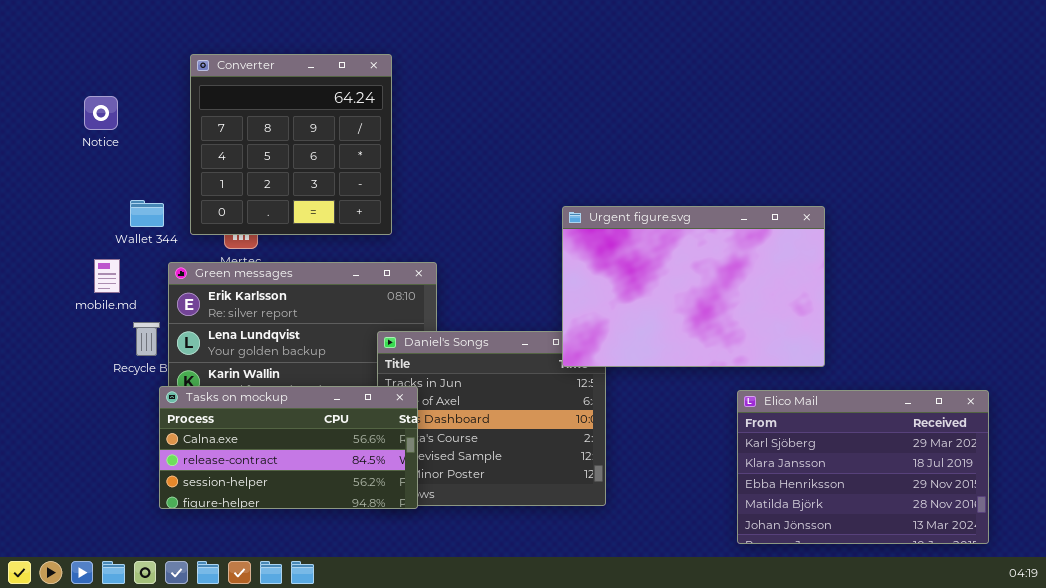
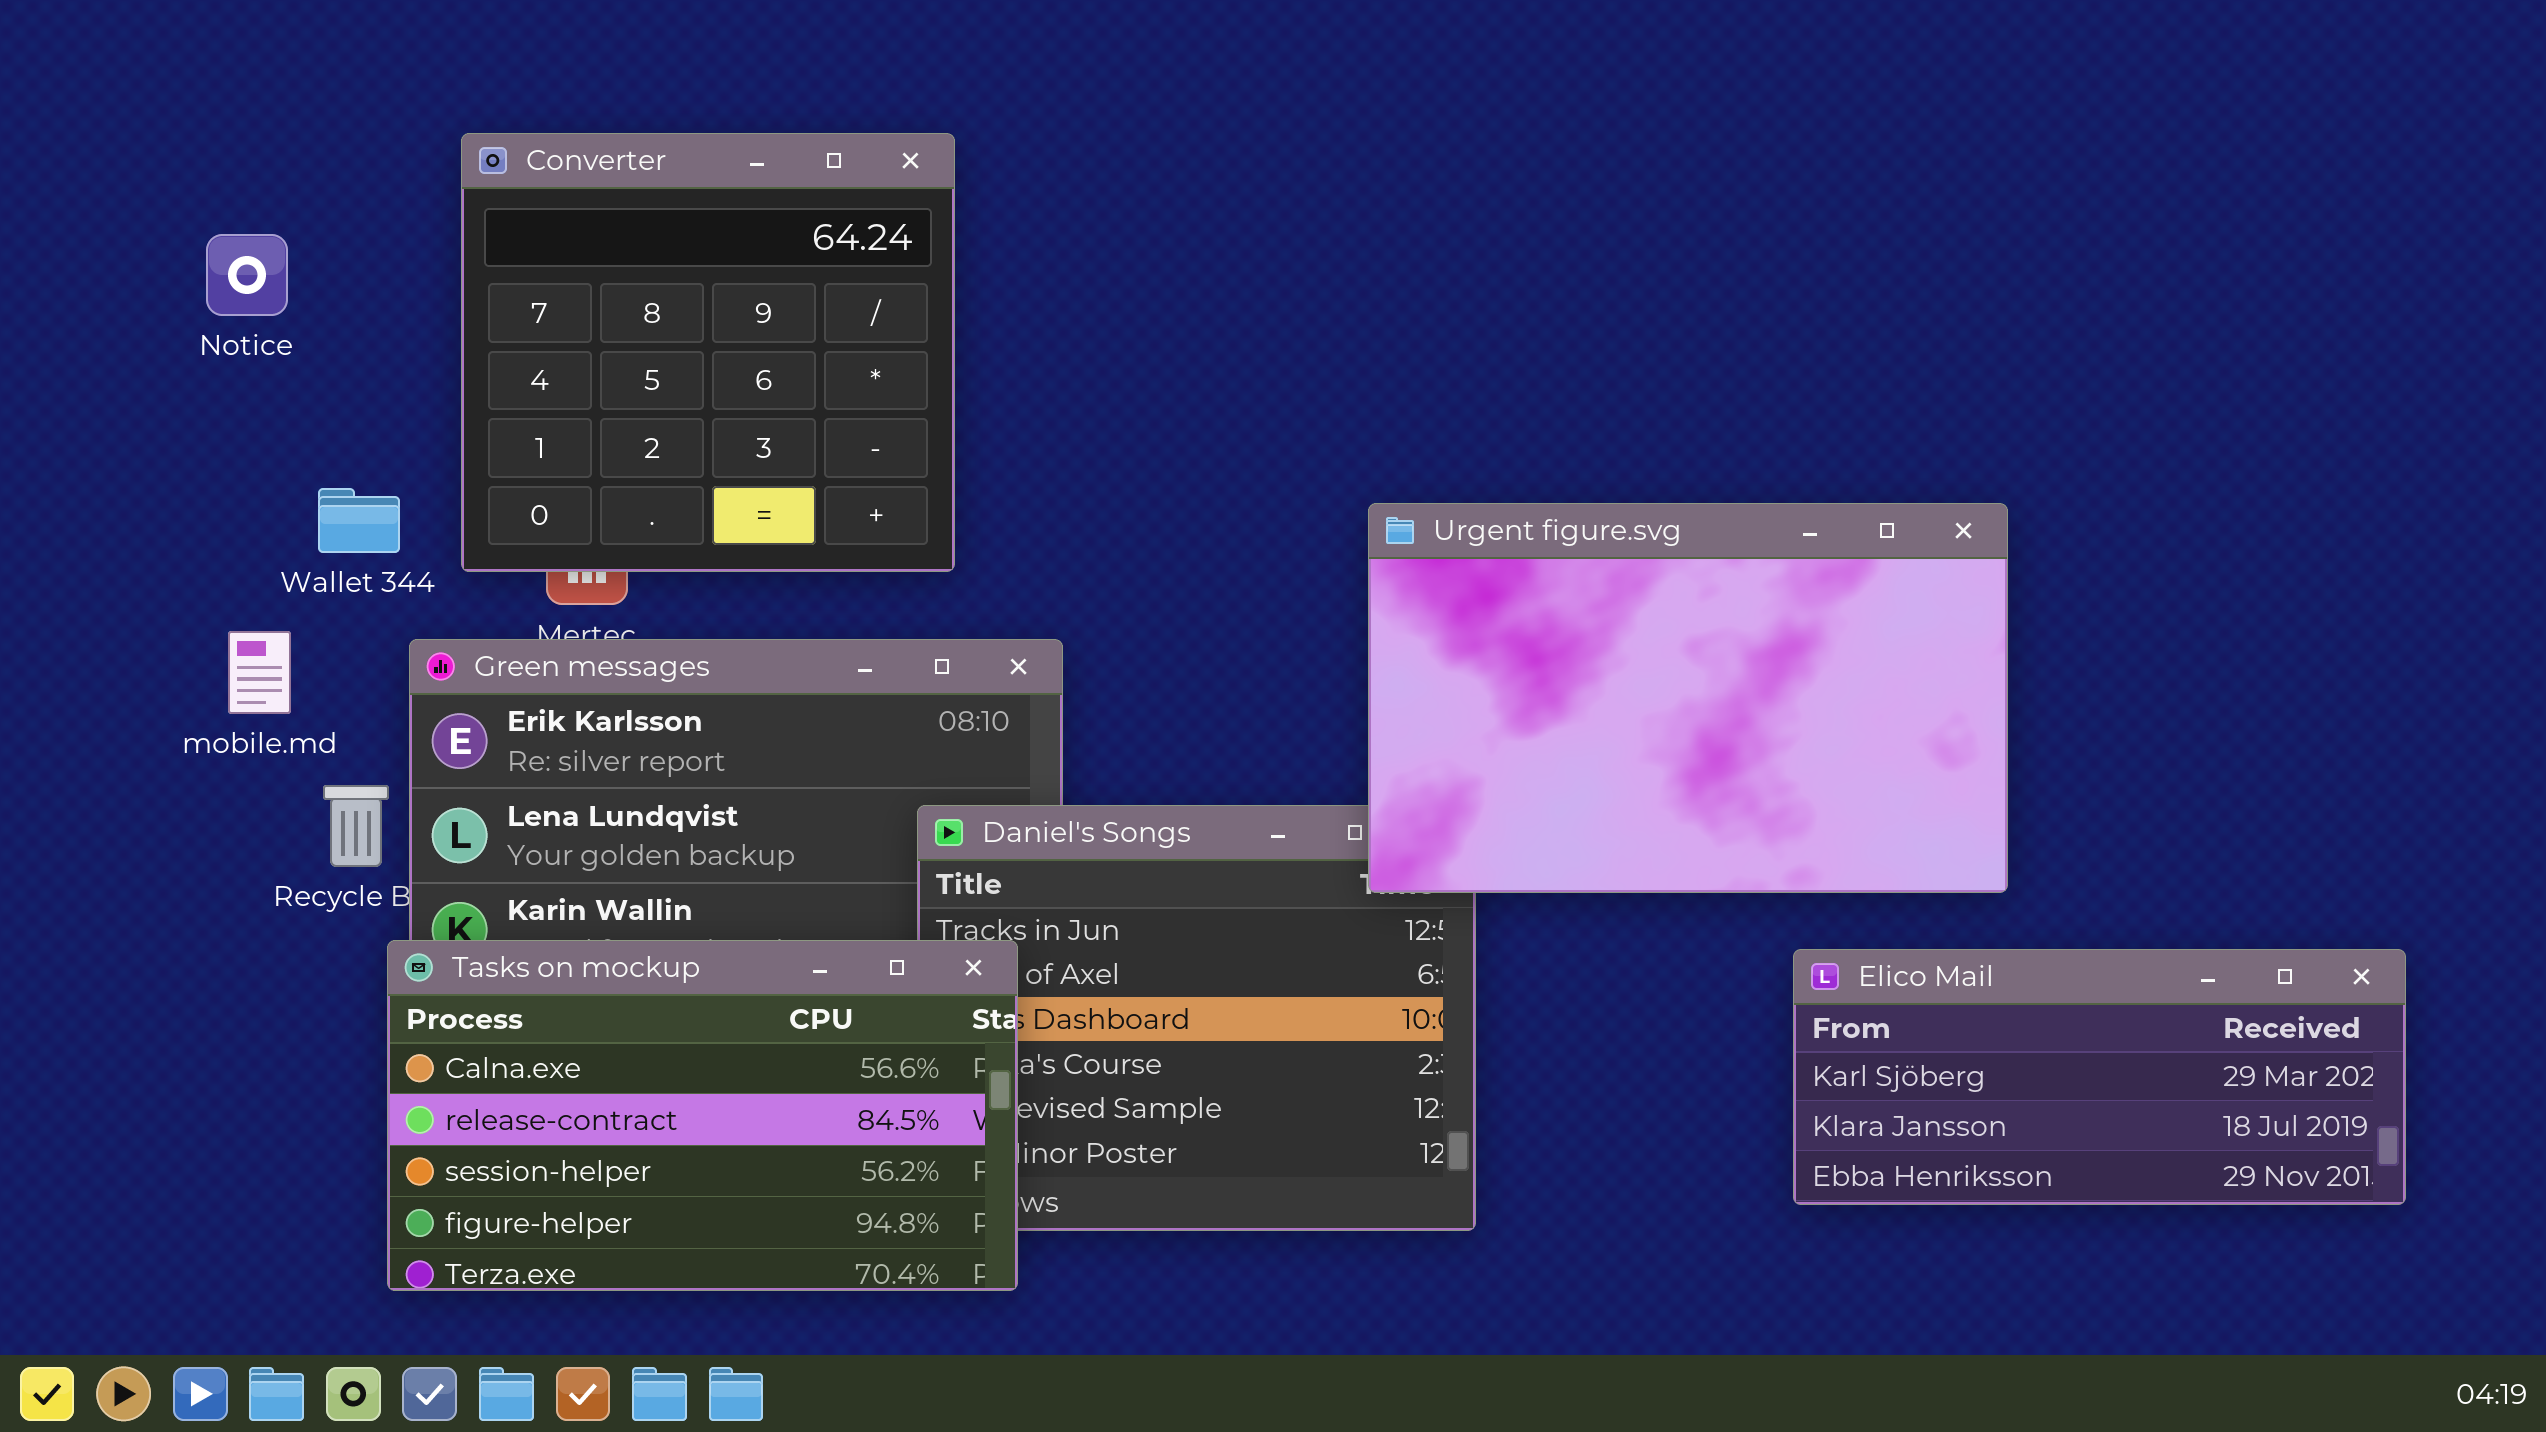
Tasks on mockup: [159,386,418,509] -> [387,940,1018,1291], resized
Elico Mail: [737,390,989,544] -> [1793,949,2406,1205], resized

